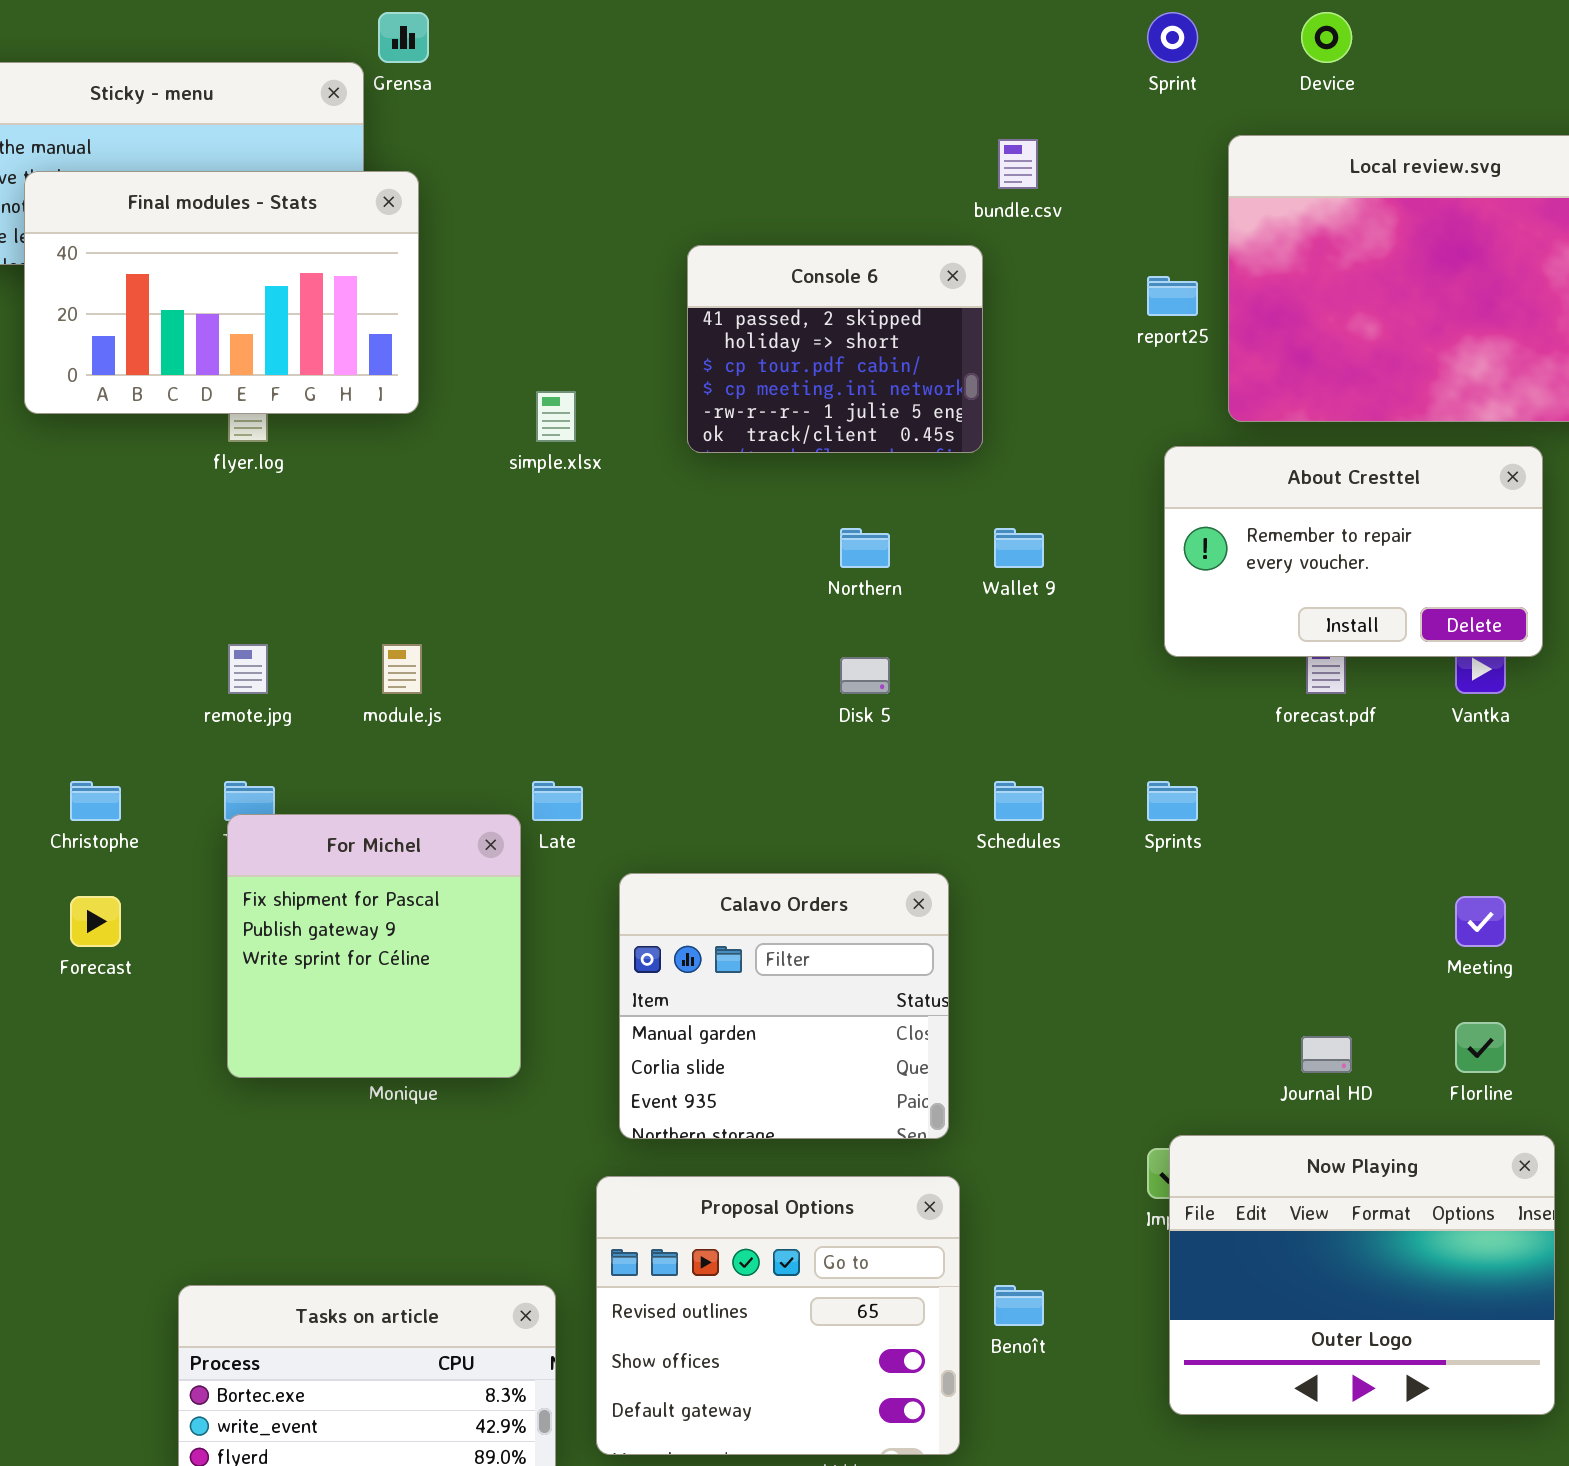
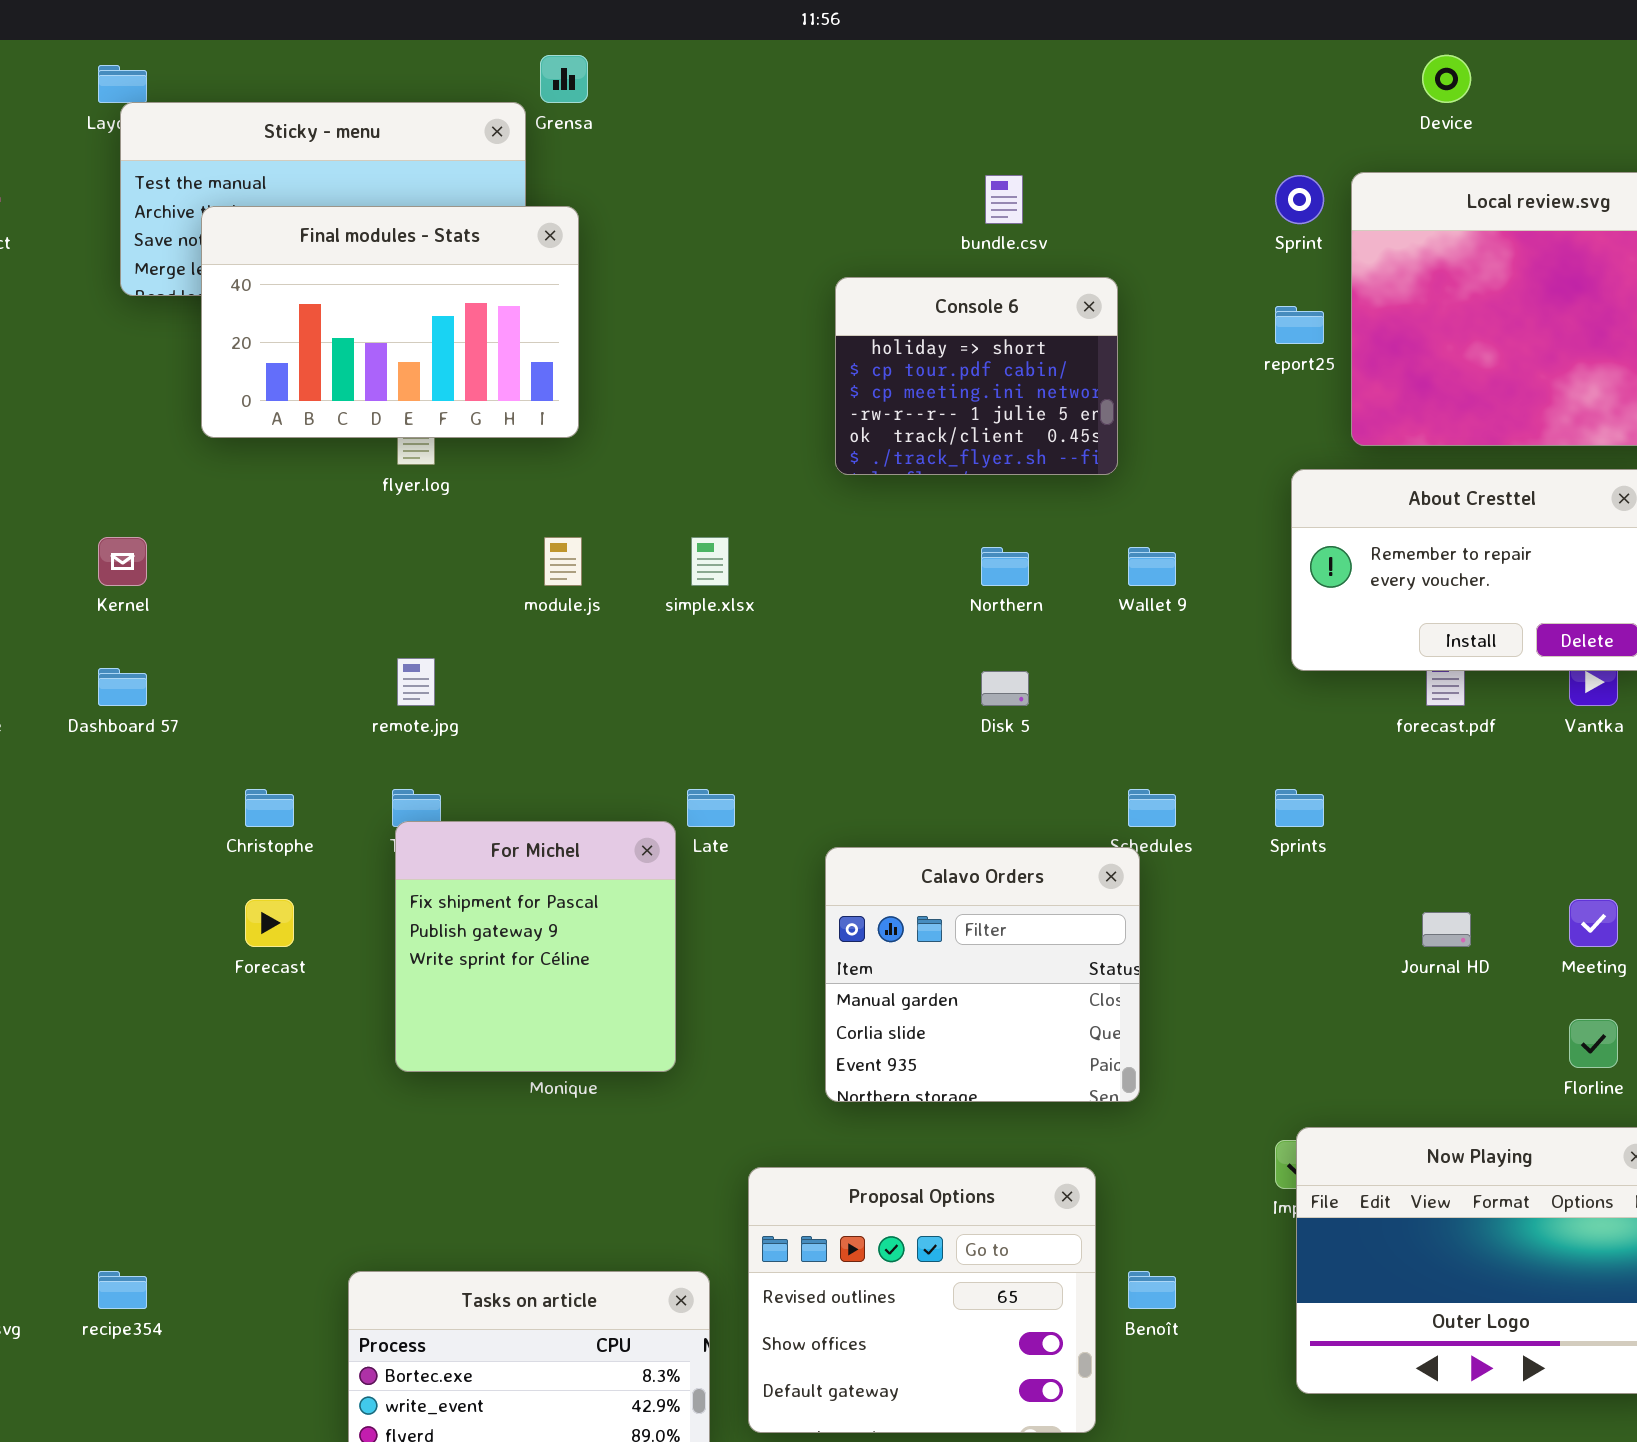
Sprint: [1147,12,1198,63] -> [1275,175,1324,224], moved
bundle.csv: [998,139,1038,189] -> [985,175,1023,224], moved
Console 6: [687,245,983,453] -> [835,277,1118,475], scrolled down 1 row
simple.xlsx: [536,391,576,442] -> [691,537,729,586], moved
module.js: [382,644,422,694] -> [544,537,582,586], moved
Calavo Orders: [619,873,949,1139] -> [825,847,1140,1102], moved
Journal HD: [1301,1036,1352,1073] -> [1422,912,1471,947], moved

